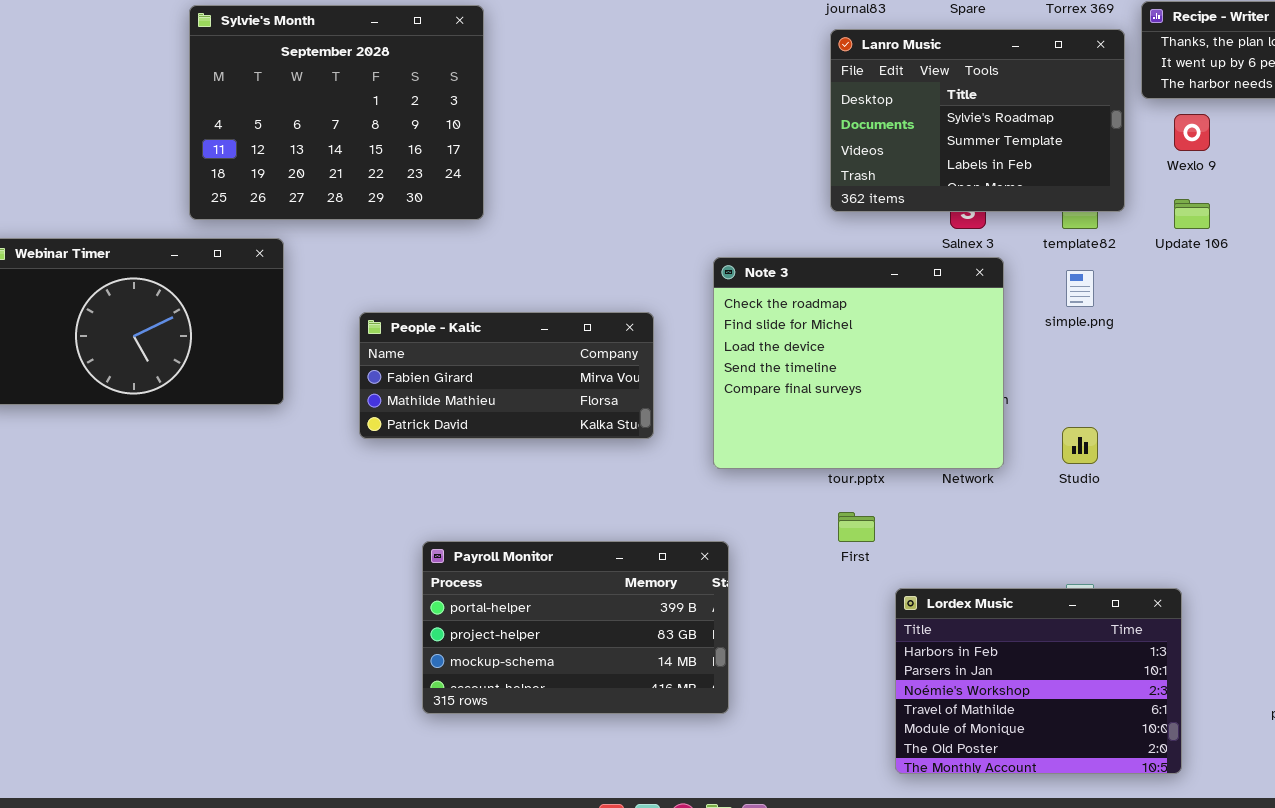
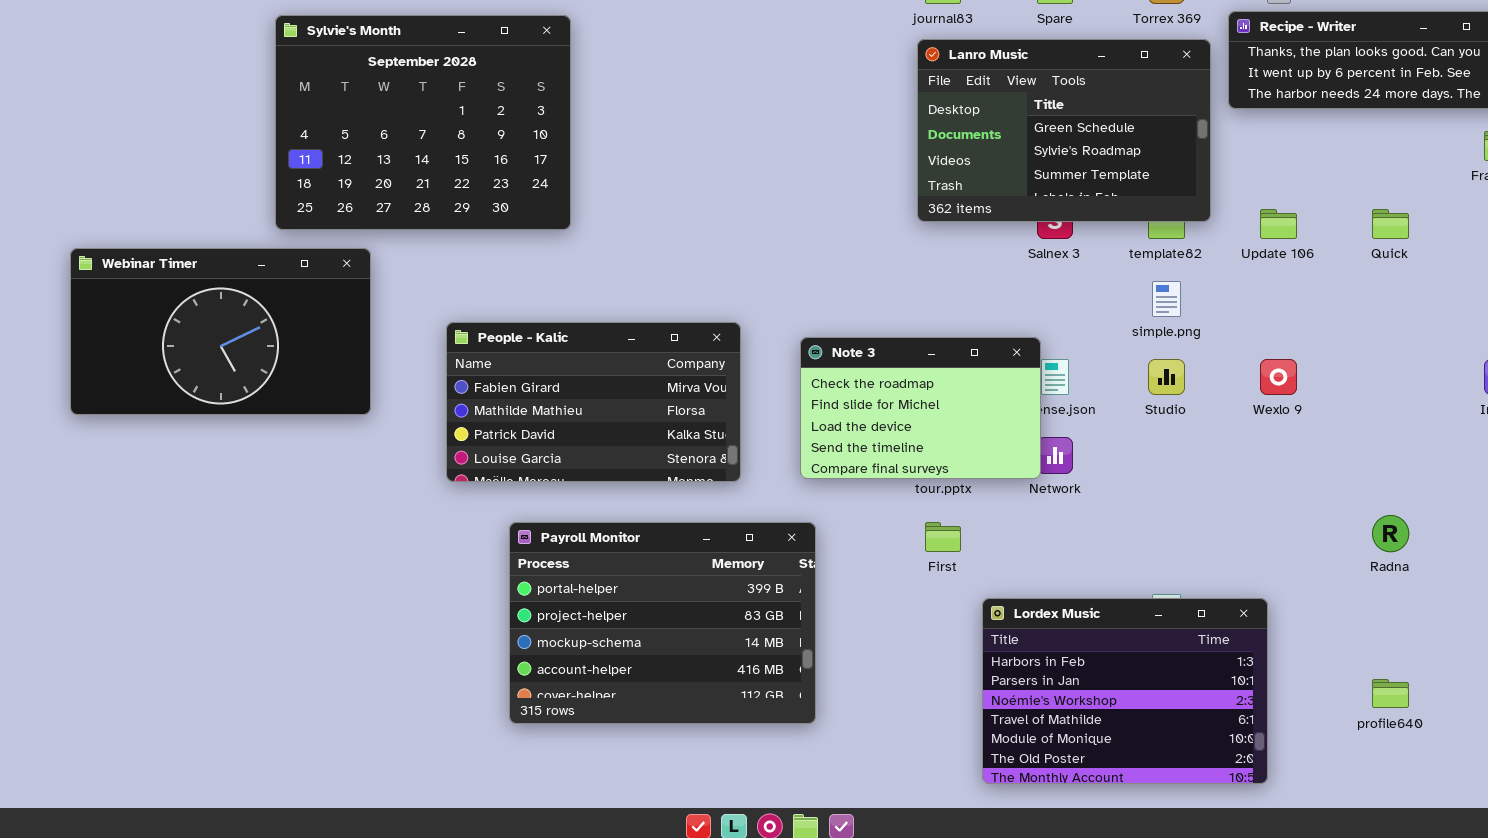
Lanro Music: [830,29,1125,212] -> [917,39,1211,222], scrolled up 1 row
Wexlo 9: [1174,114,1210,151] -> [1260,359,1297,395], moved
Note 3: [713,257,1004,469] -> [800,337,1041,479], resized
People - Kalic: [359,312,654,439] -> [446,322,741,482], resized
Studio: [1062,427,1098,464] -> [1148,359,1185,395], moved
Payroll Monitor: [422,541,729,714] -> [509,522,816,724], resized

